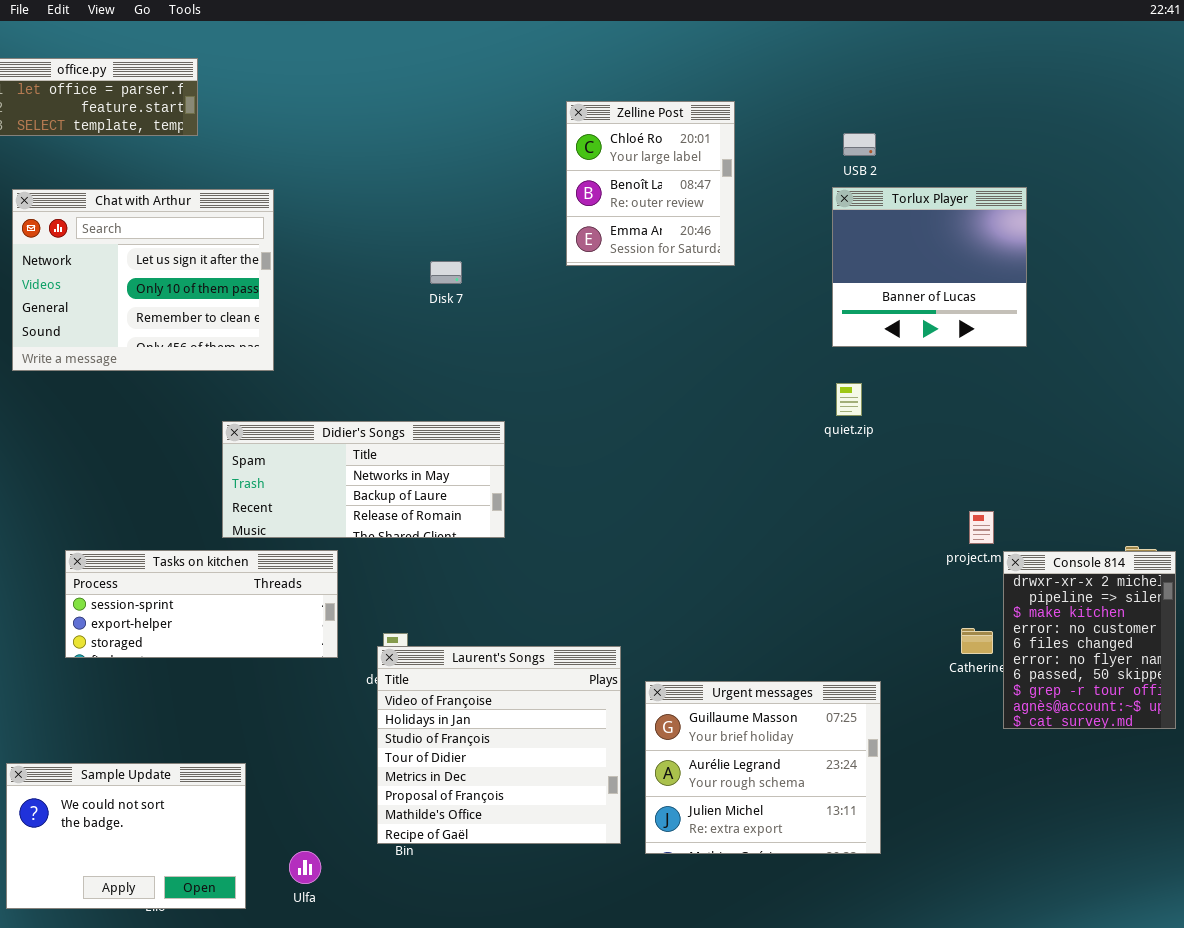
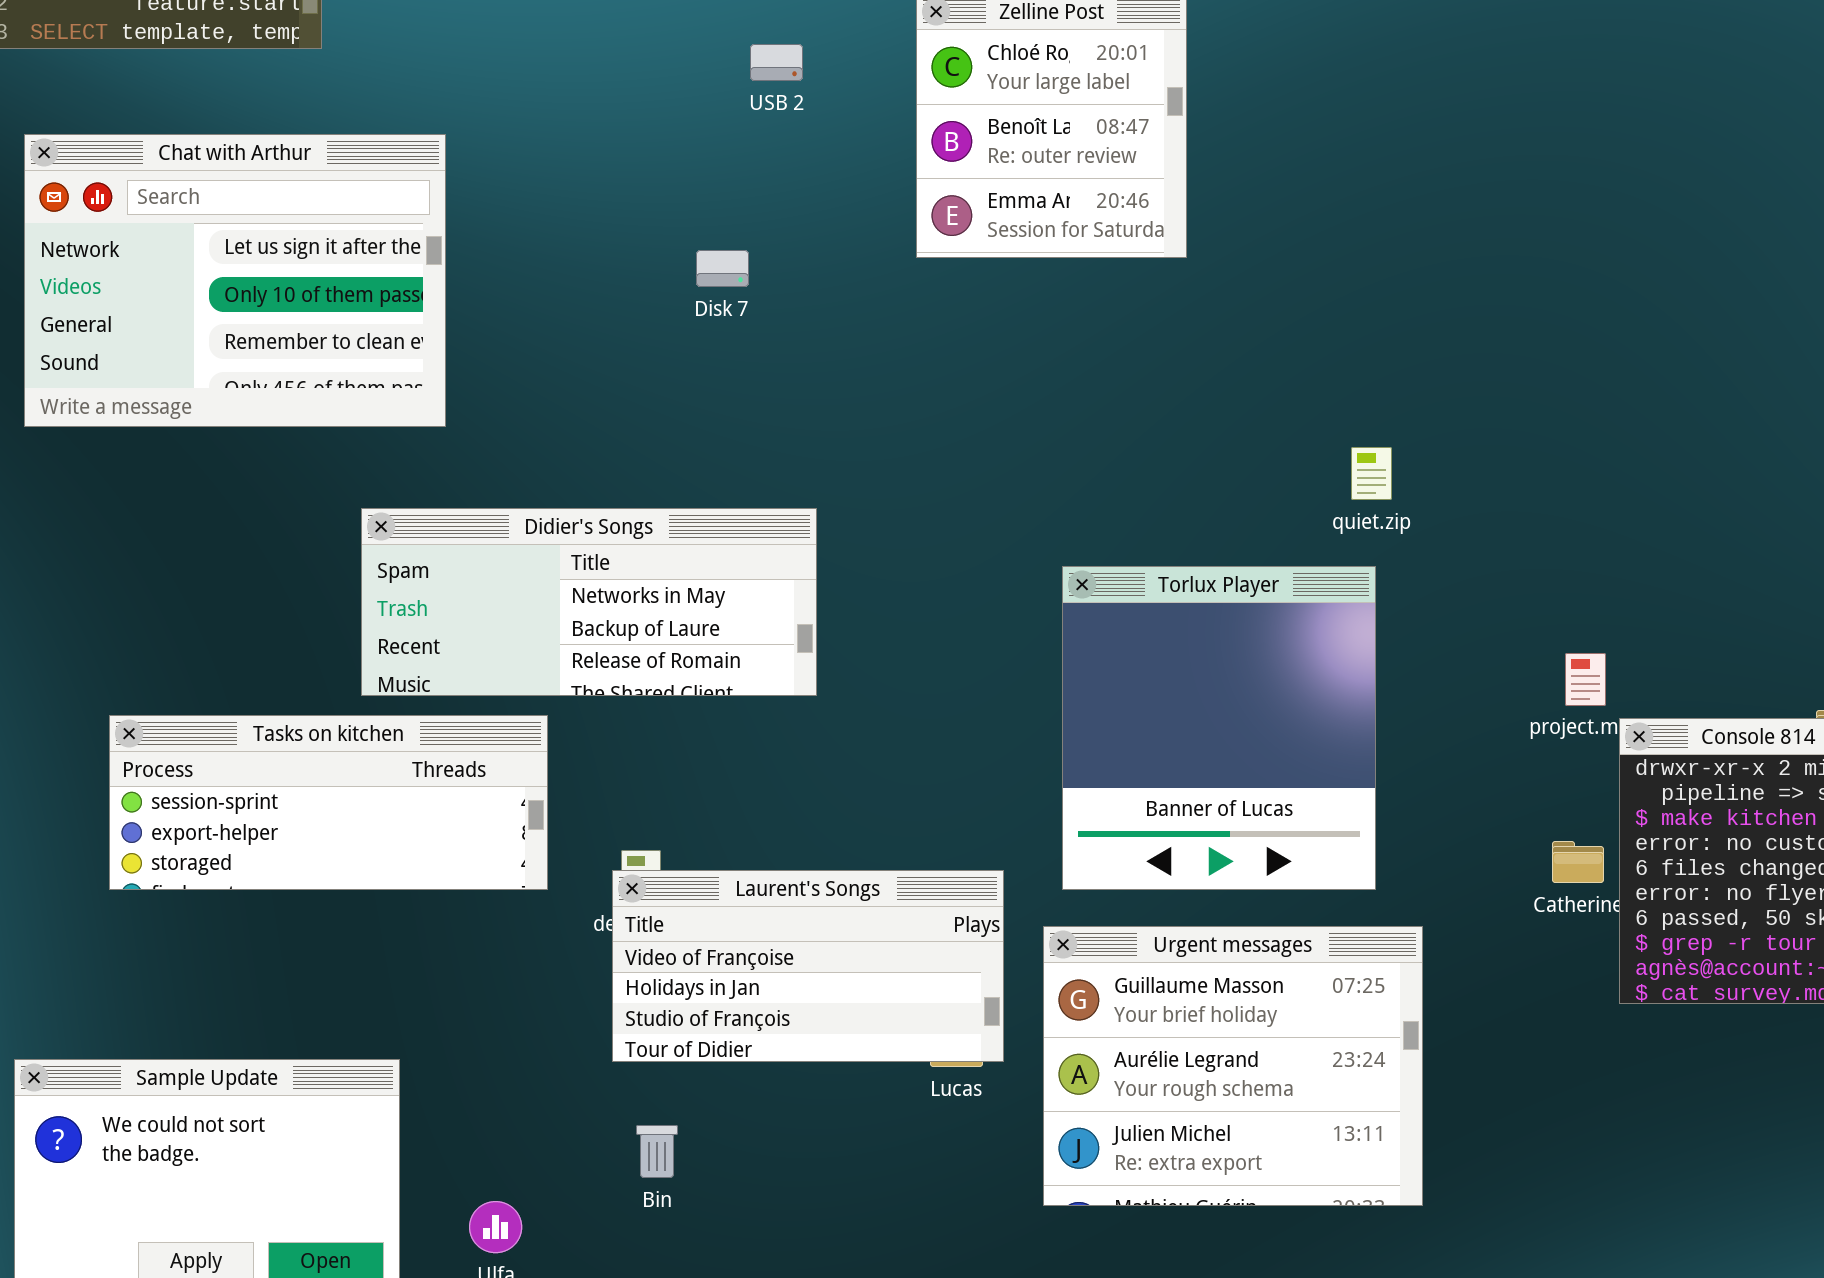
USB 2: [843,133,876,156] -> [750,44,803,81], moved
Torlux Player: [832,187,1027,347] -> [1062,566,1376,890], moved, resized
Laurent's Songs: [377,646,621,844] -> [612,870,1004,1062], resized

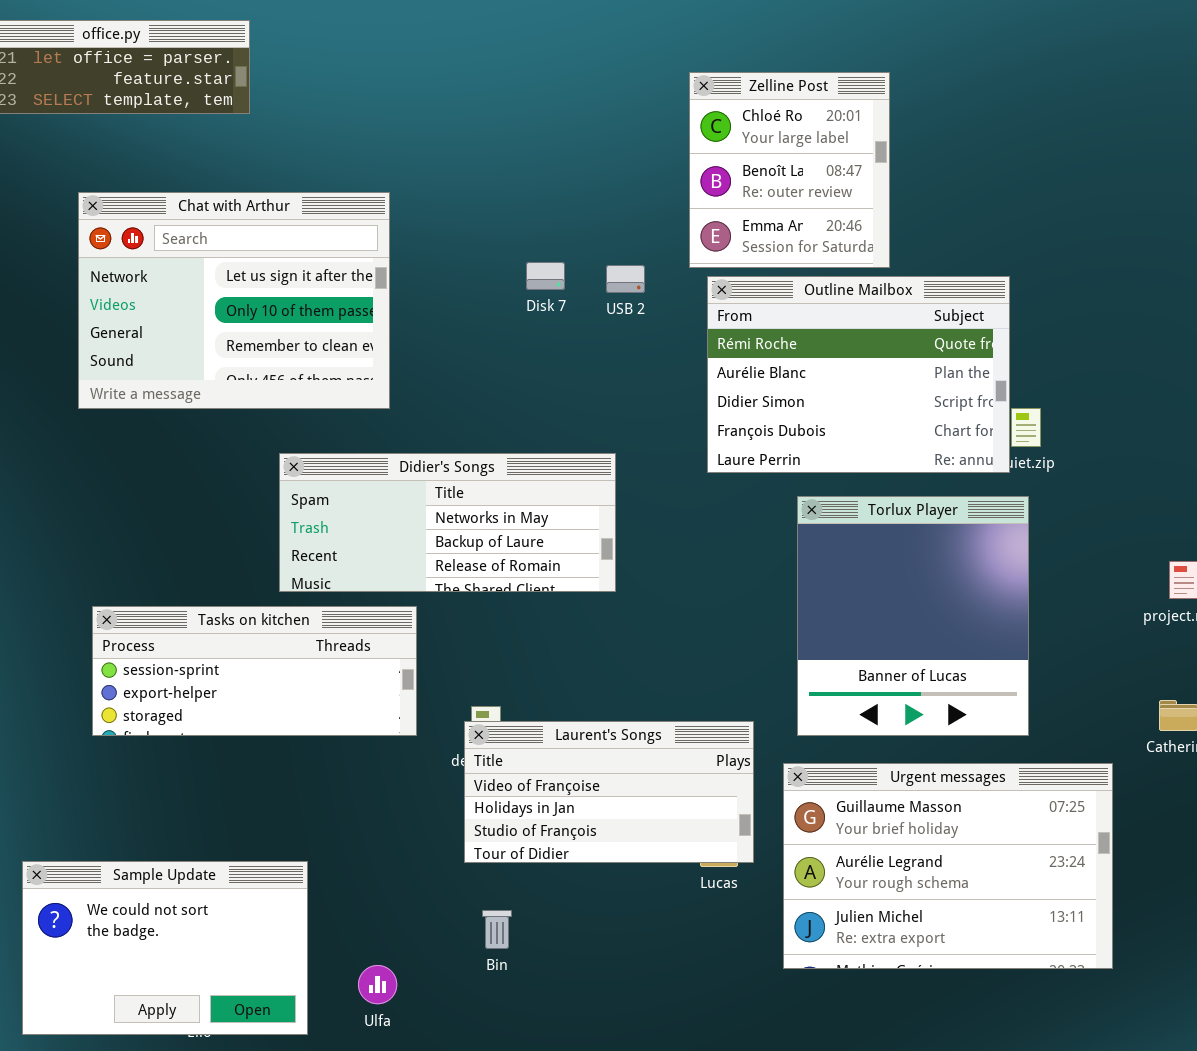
USB 2: [750,44,803,81] -> [606,265,645,293], moved
Chat with Arthur: [24,134,446,427] -> [78,192,390,409], moved
Outline Mailbox: none -> [707,276,1010,473], opened
Urgent messages: [1043,926,1423,1206] -> [783,763,1113,969], resized

